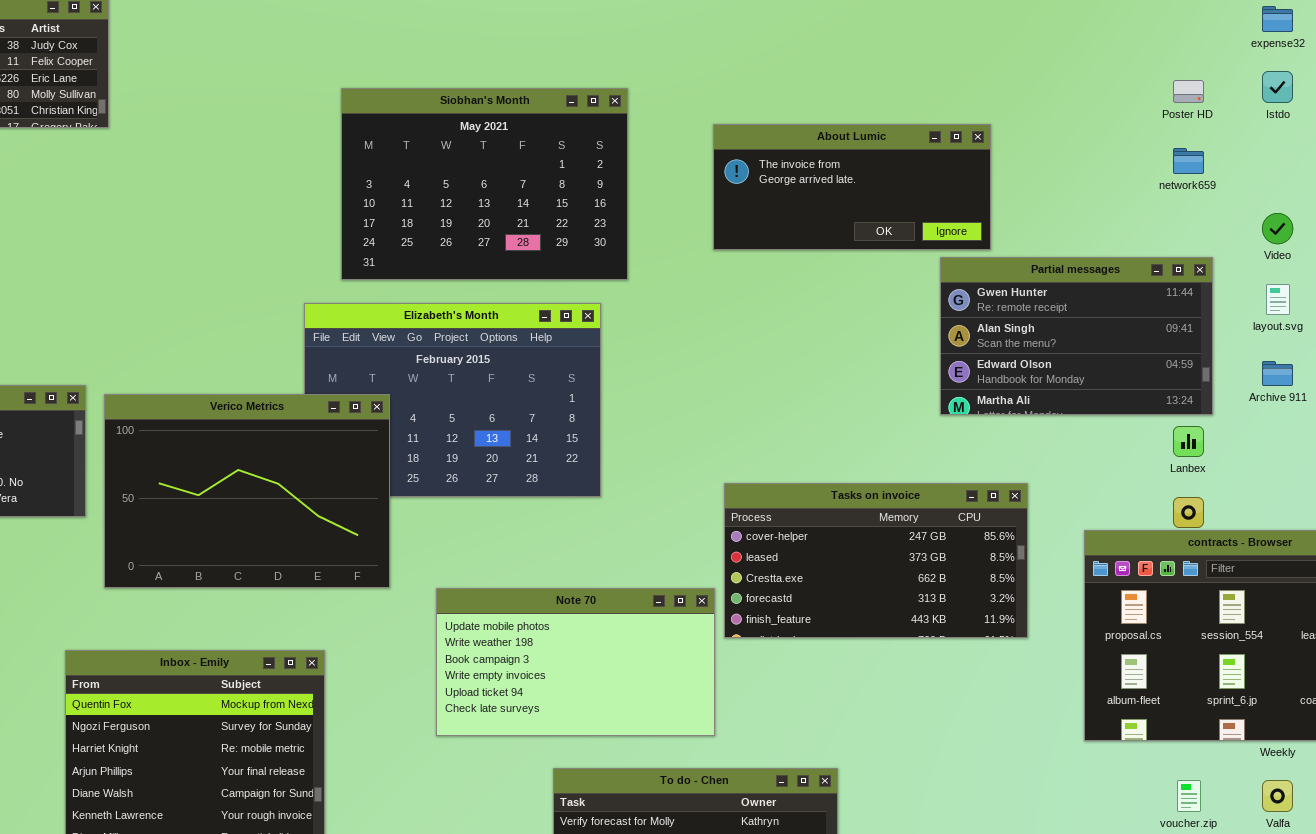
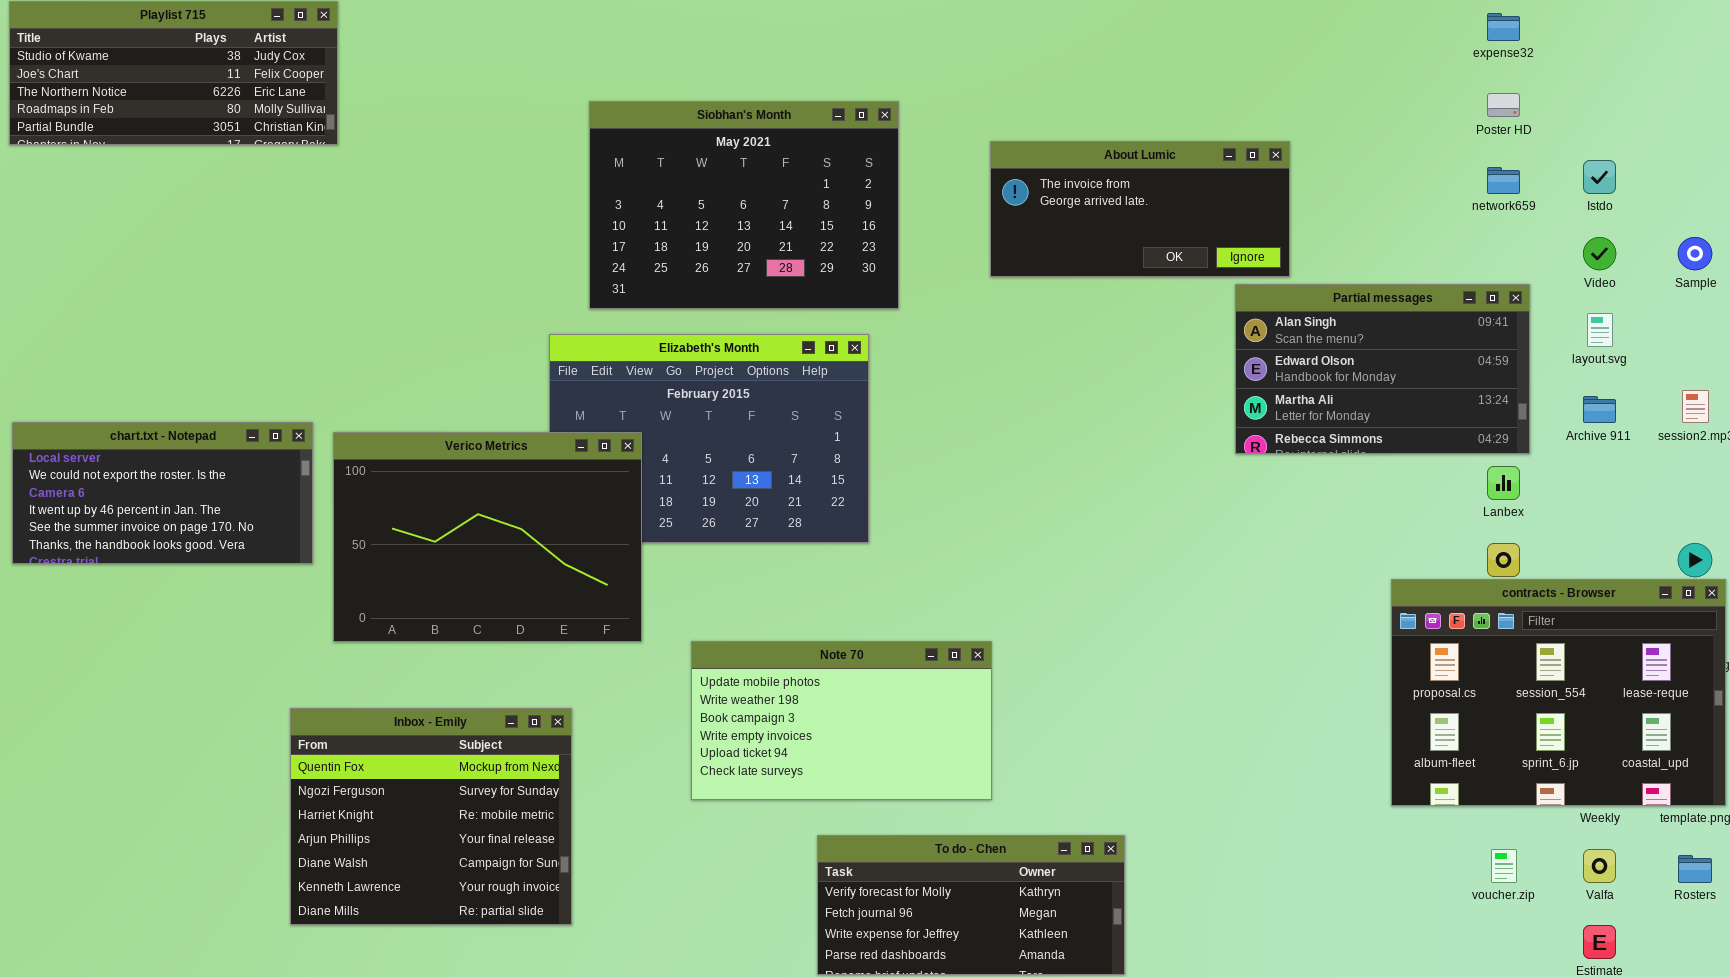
expense32: [1262,6,1293,32] -> [1487,13,1520,41], moved
Istdo: [1262,71,1293,103] -> [1583,160,1616,194], moved
Partial messages: [940,257,1213,415] -> [1235,284,1530,454], scrolled down 1 row
Tasks on invoice: [724,483,1028,638] -> none, closed

